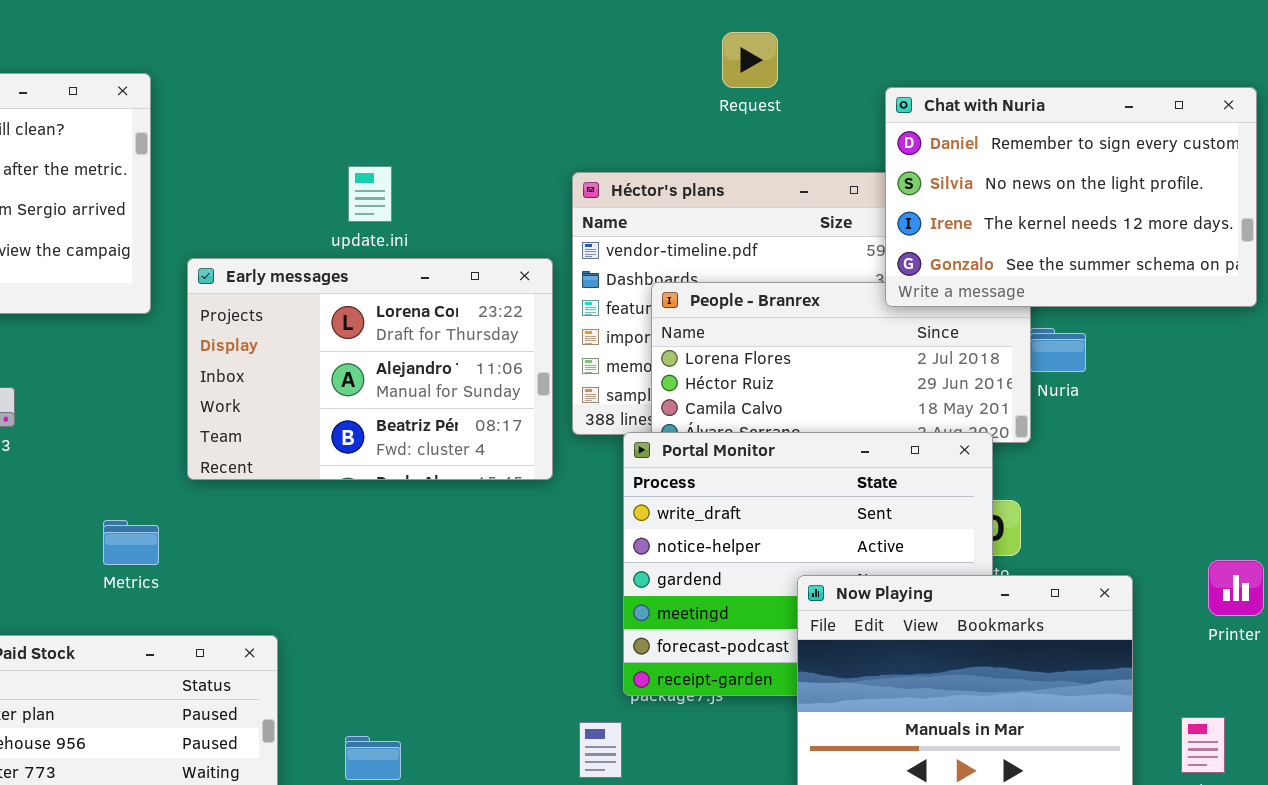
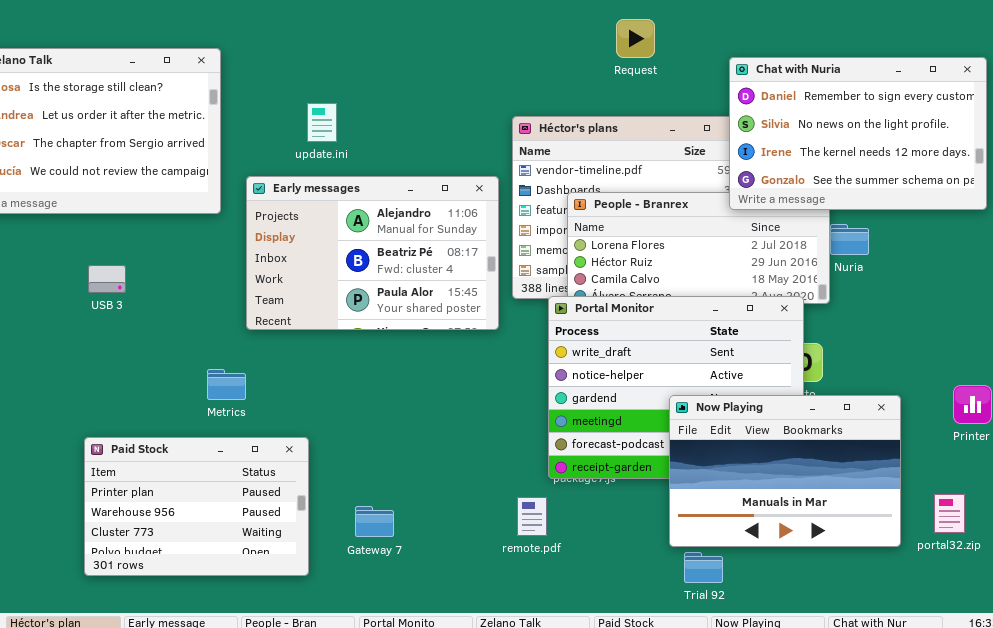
update.ini: [348,166,392,222] -> [307,103,337,142], moved
Early messages: [187,258,553,480] -> [246,176,499,330], scrolled down 1 row
Metrics: [103,520,159,565] -> [207,369,246,400], moved

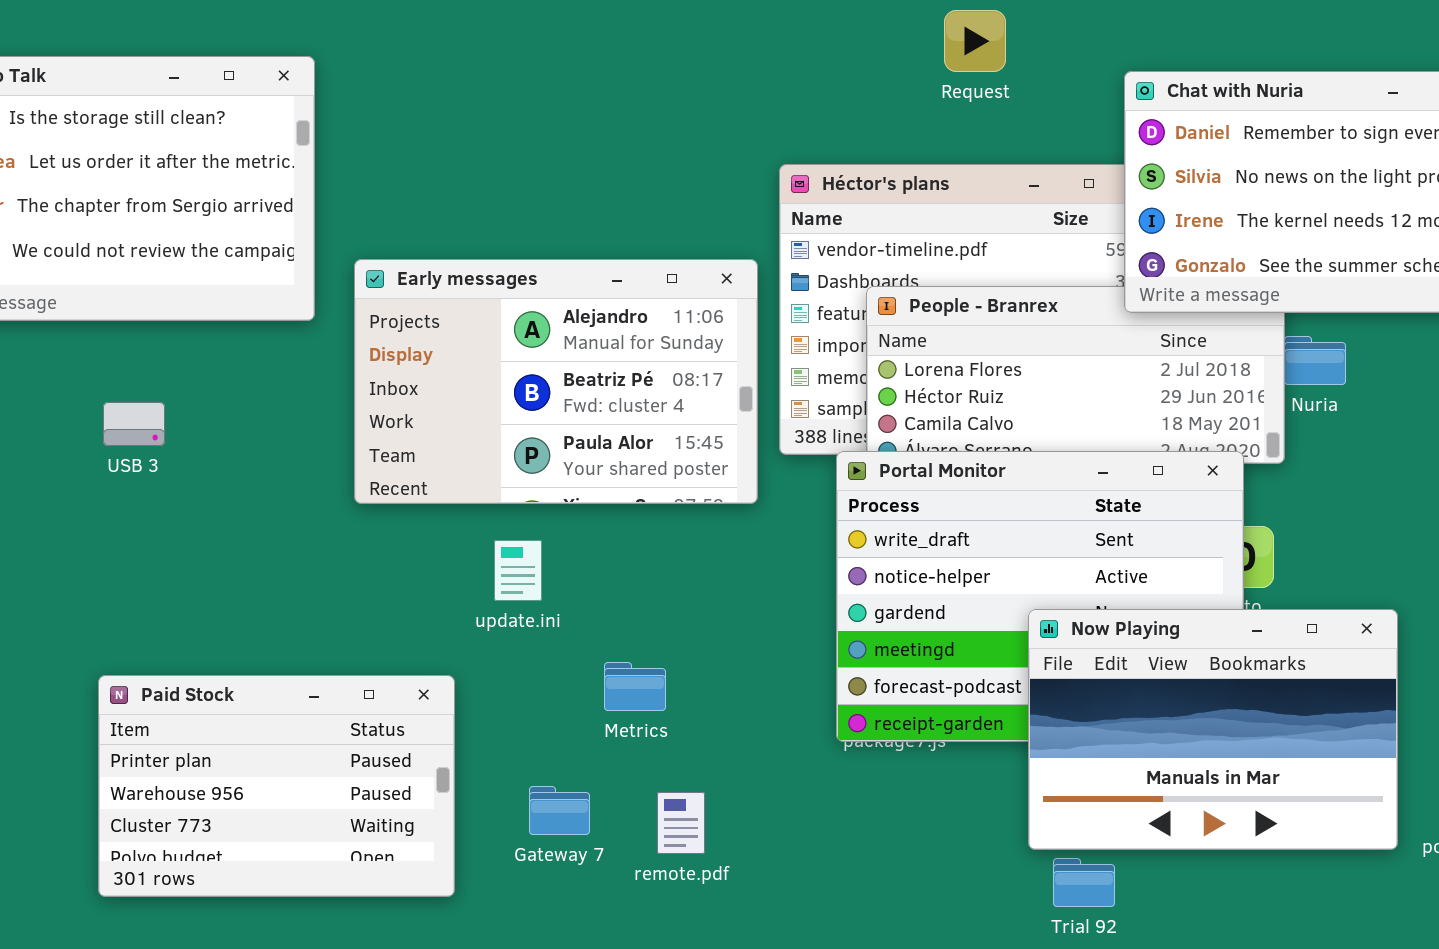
update.ini: [307,103,337,142] -> [494,540,542,601], moved
Metrics: [207,369,246,400] -> [604,662,666,711], moved
remote.pdf: [517,497,547,536] -> [657,792,705,854], moved

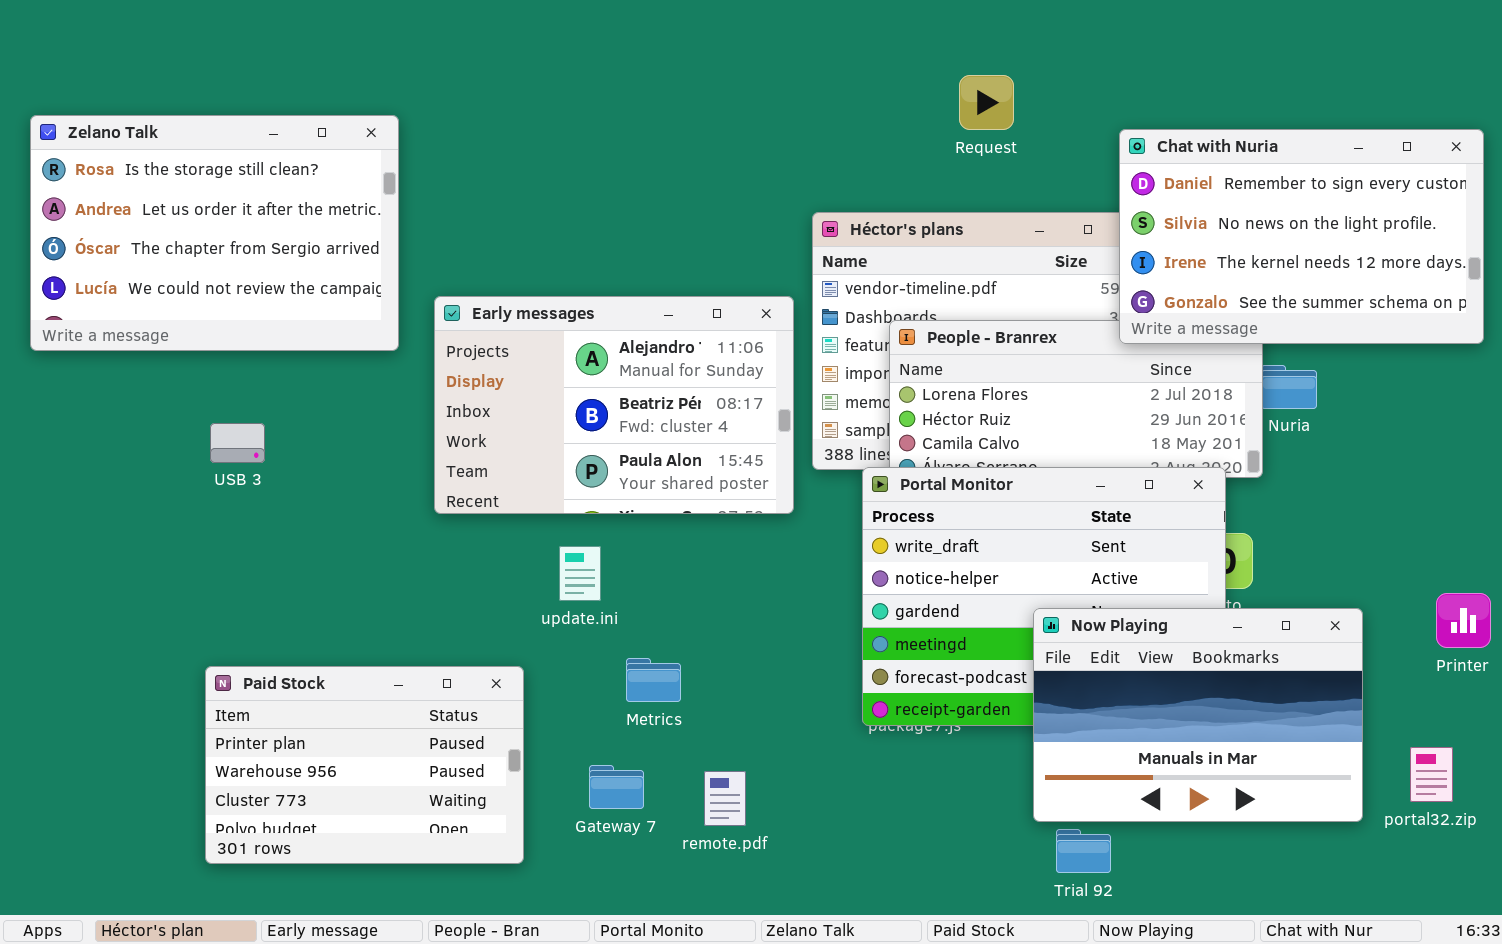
Metrics: [604,662,666,711] -> [626,658,681,702], moved

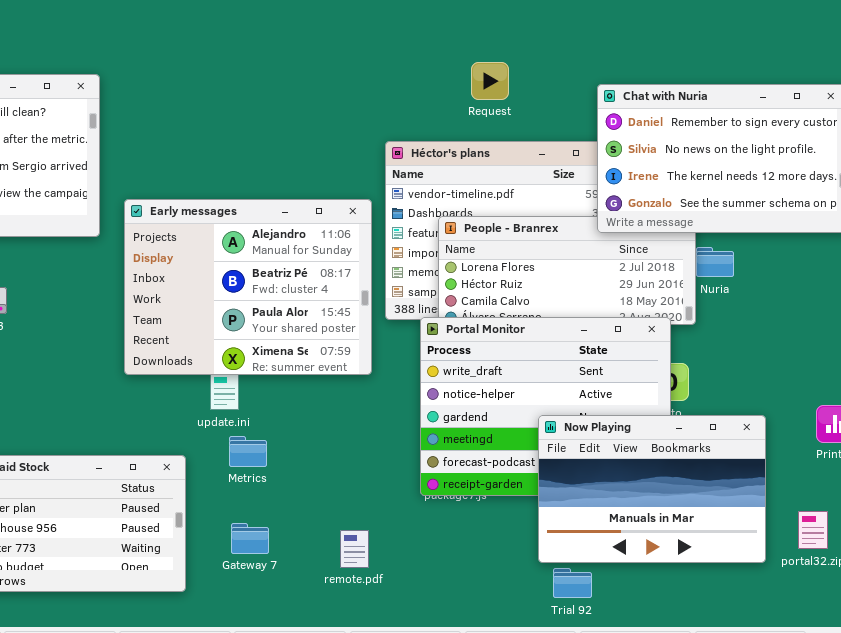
Request: [959,75,1014,130] -> [471,62,509,100], moved
Early messages: [434,296,794,514] -> [124,199,372,375], resized
Metrics: [626,658,681,702] -> [229,436,267,467], moved
remote.pdf: [704,771,746,826] -> [340,530,369,568], moved

